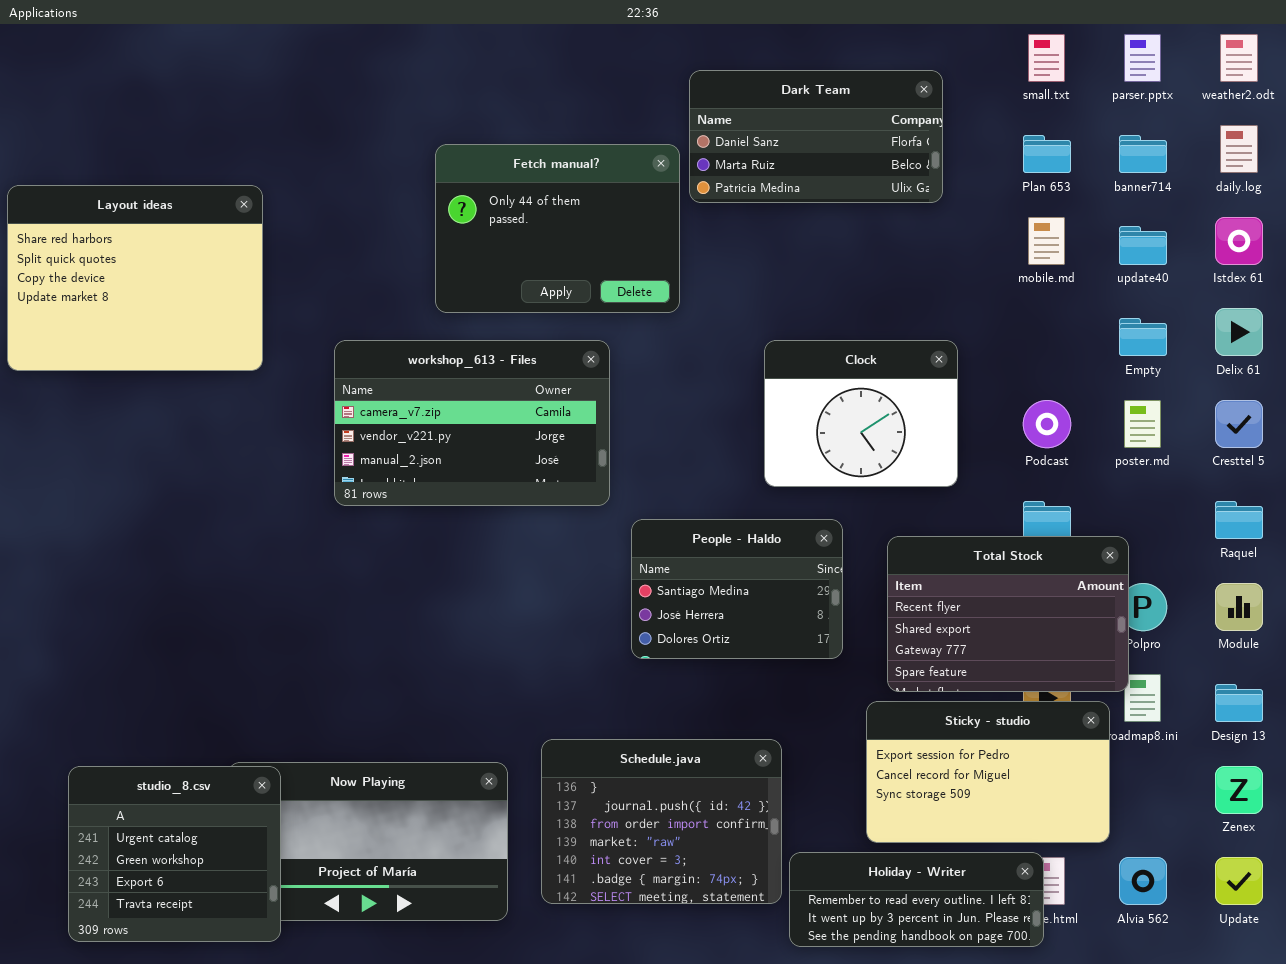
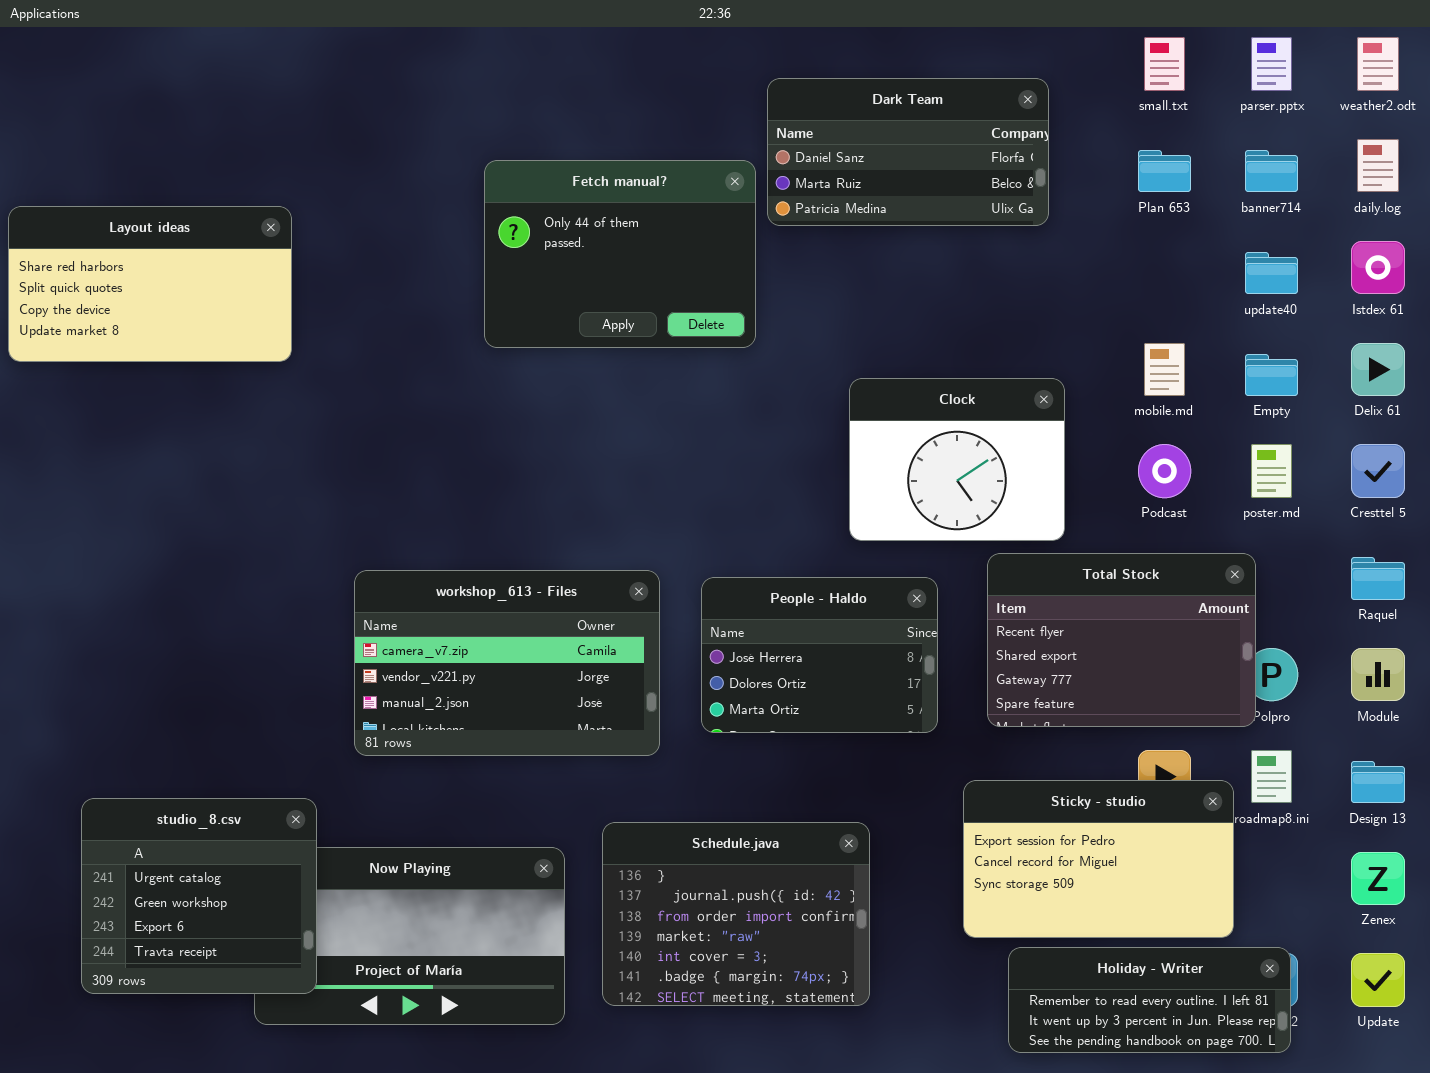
Layout ideas: [7,185,263,371] -> [8,206,292,362], resized
mobile.md: [1028,217,1065,265] -> [1144,343,1185,396], moved
workshop_613 - Files: [334,340,610,506] -> [354,570,660,756], moved
People - Haldo: [631,519,843,659] -> [701,577,938,733], scrolled down 1 row
Total Stock: [887,536,1129,692] -> [987,553,1256,727], moved
studio_8.csv: [68,766,281,942] -> [81,798,317,994], moved
Holiday - Writer: [789,852,1044,947] -> [1008,947,1291,1053], moved

